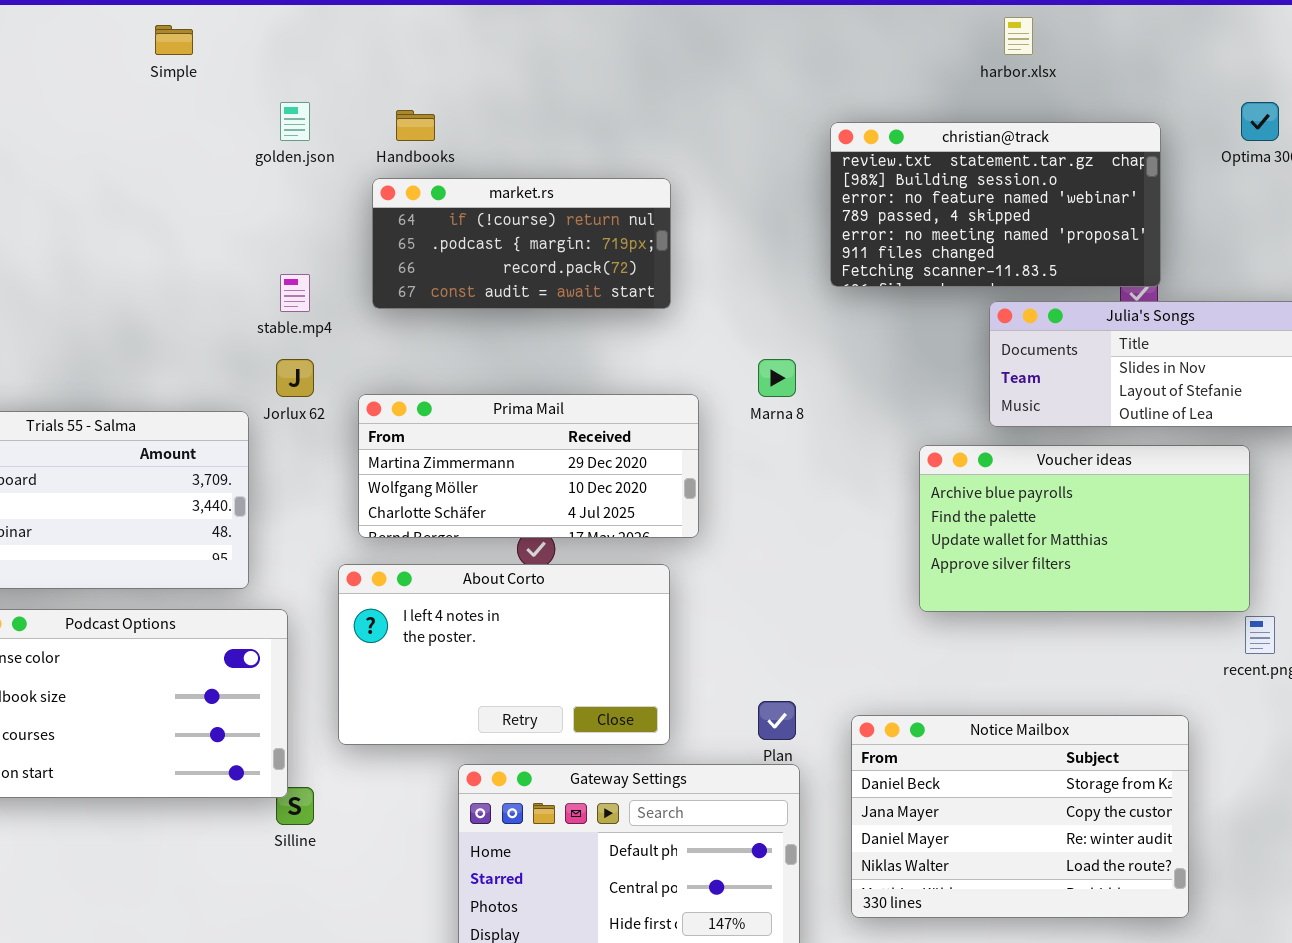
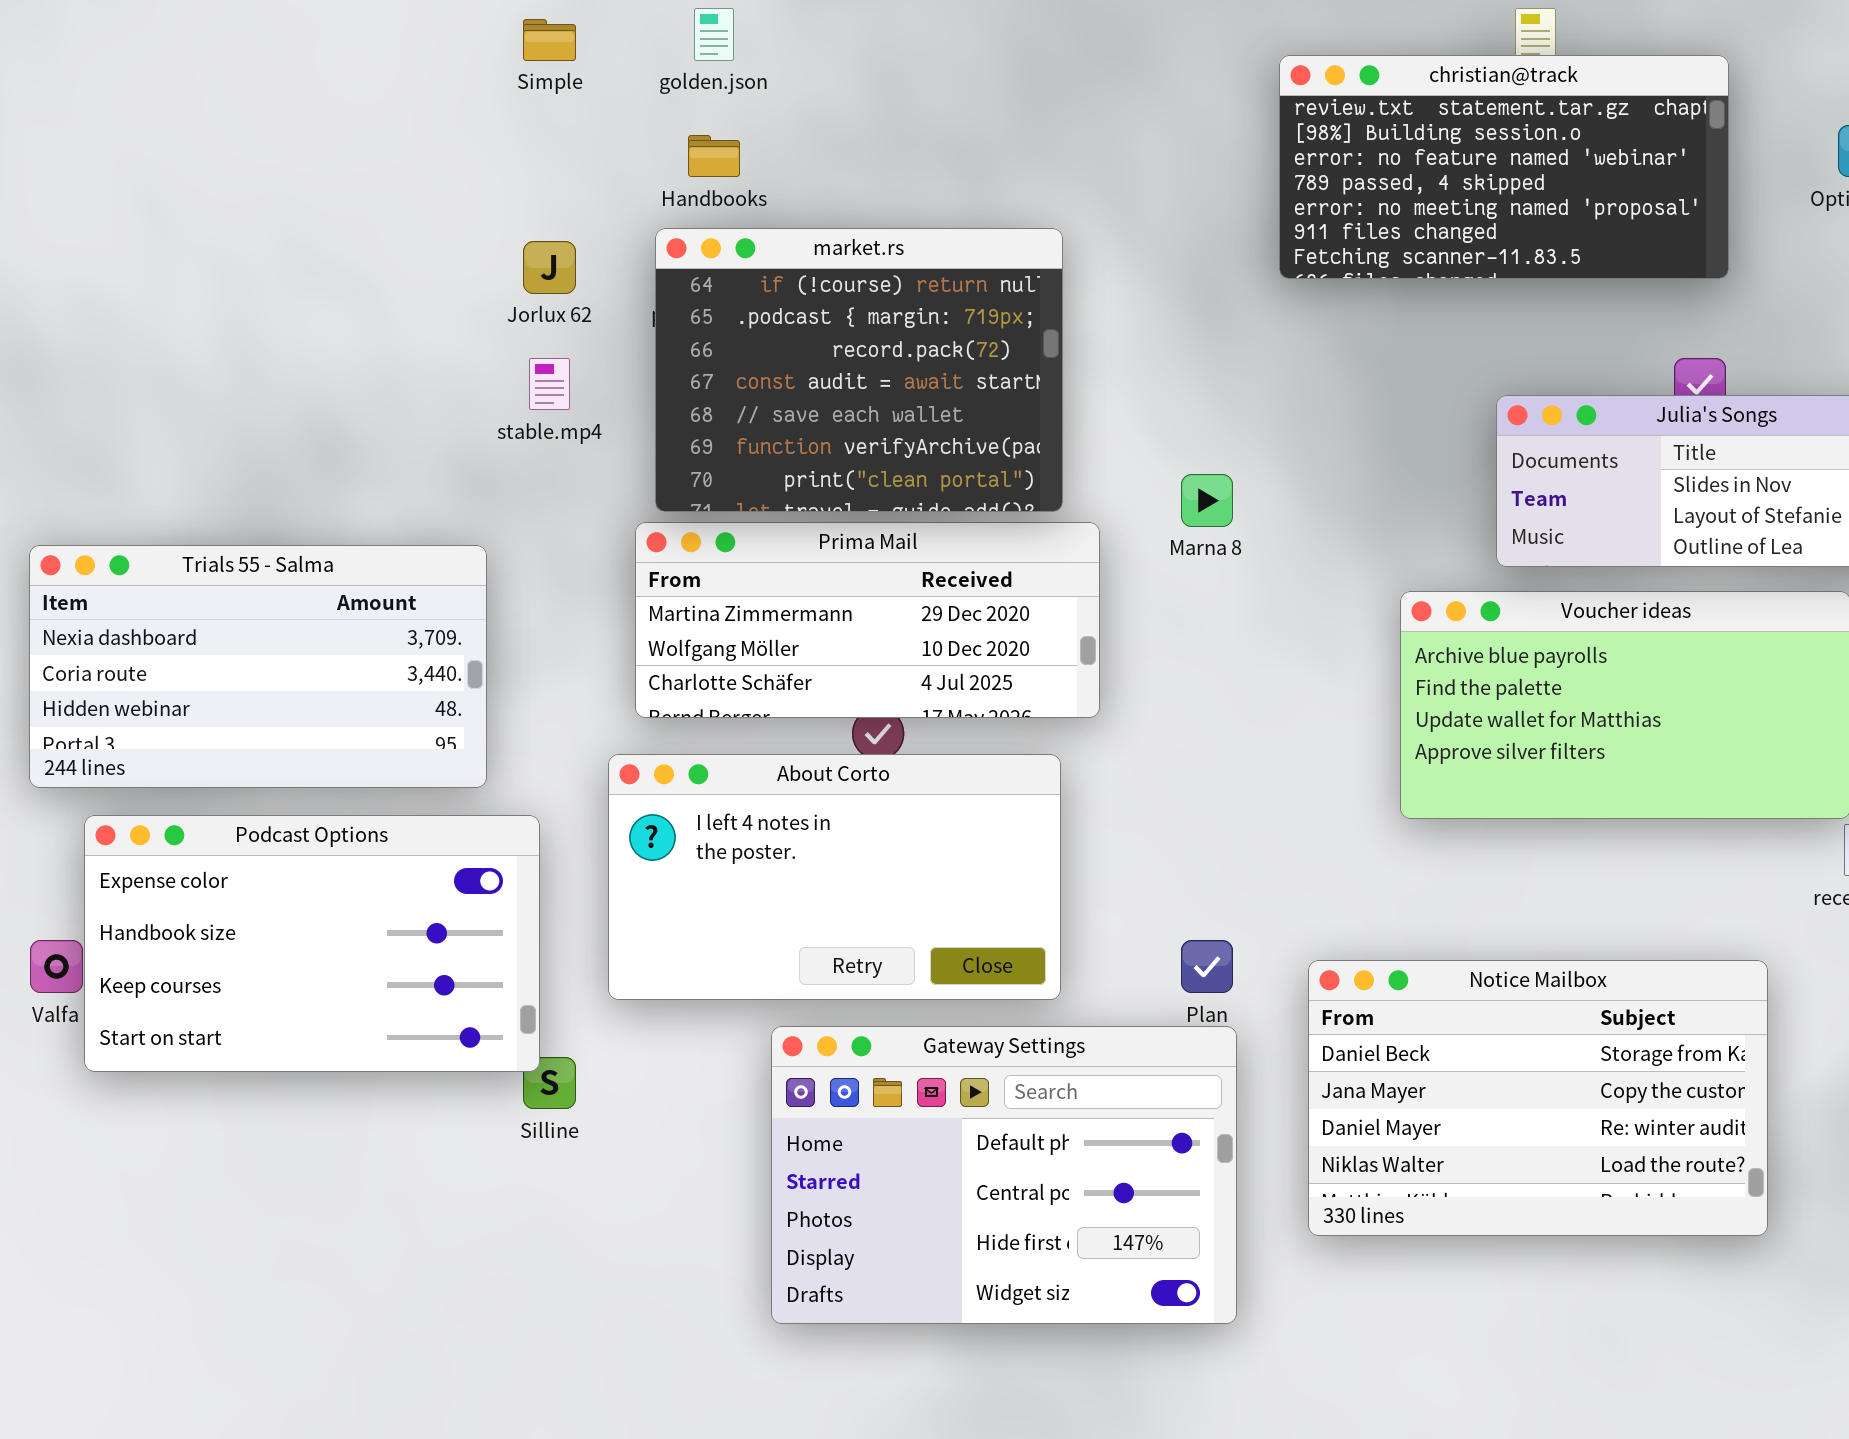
Simple: [155,25,193,55] -> [523,19,576,61], moved
golden.json: [280,102,310,141] -> [694,8,734,61], moved
christian@track: [830,122,1161,287] -> [1279,55,1729,279], moved
market.rs: [372,178,671,309] -> [655,228,1063,512], resized
Jorlux 62: [276,359,314,397] -> [523,241,576,294], moved

